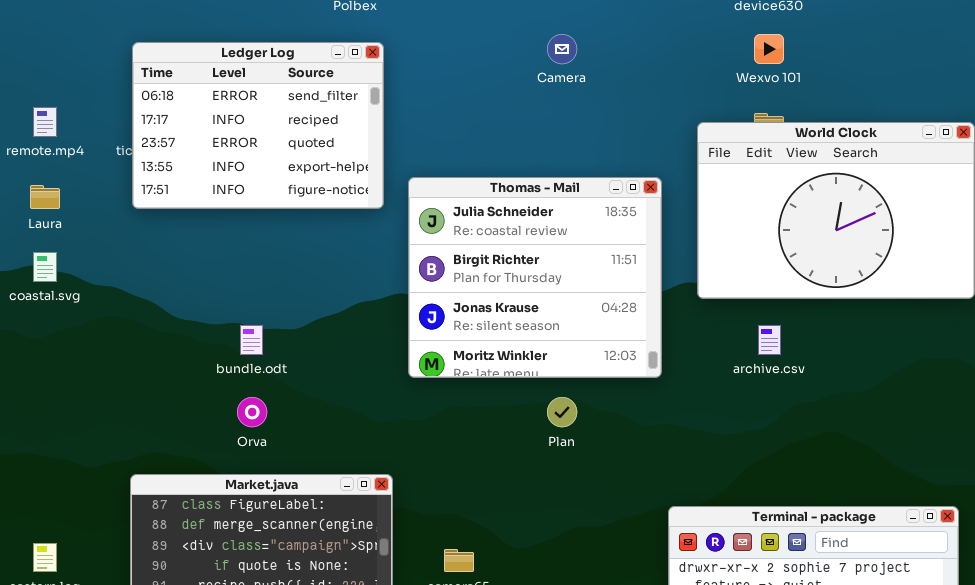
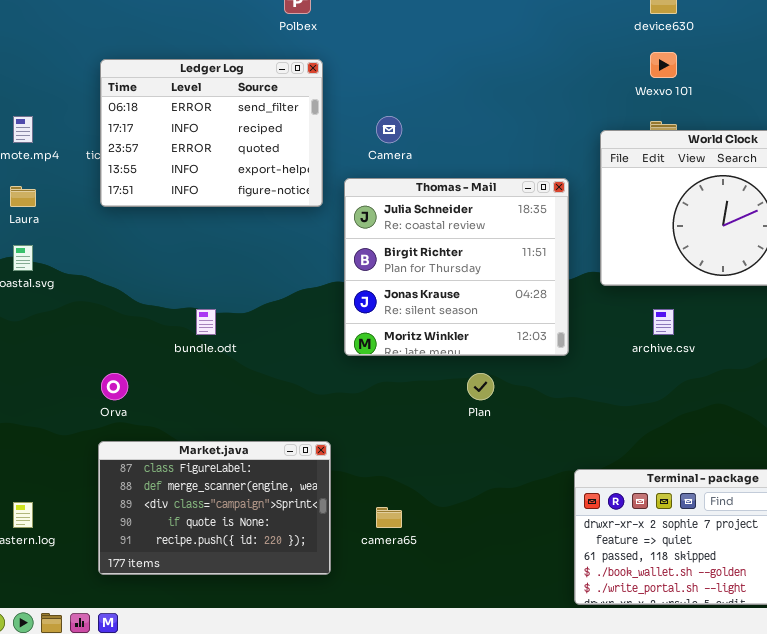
Camera: [547,34,577,64] -> [376,116,402,143], moved
Orva: [237,397,267,427] -> [101,373,128,400], moved

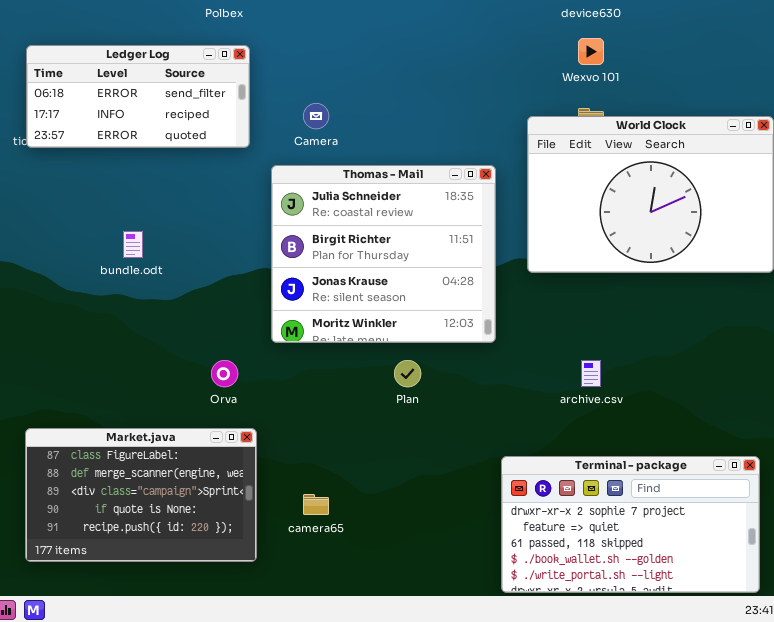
Ledger Log: [100,59,323,207] -> [26,45,250,148], resized
bundle.odt: [196,309,216,335] -> [123,231,143,258], moved
archive.csv: [653,309,674,335] -> [581,360,601,387], moved
Orva: [101,373,128,400] -> [211,360,238,387], moved

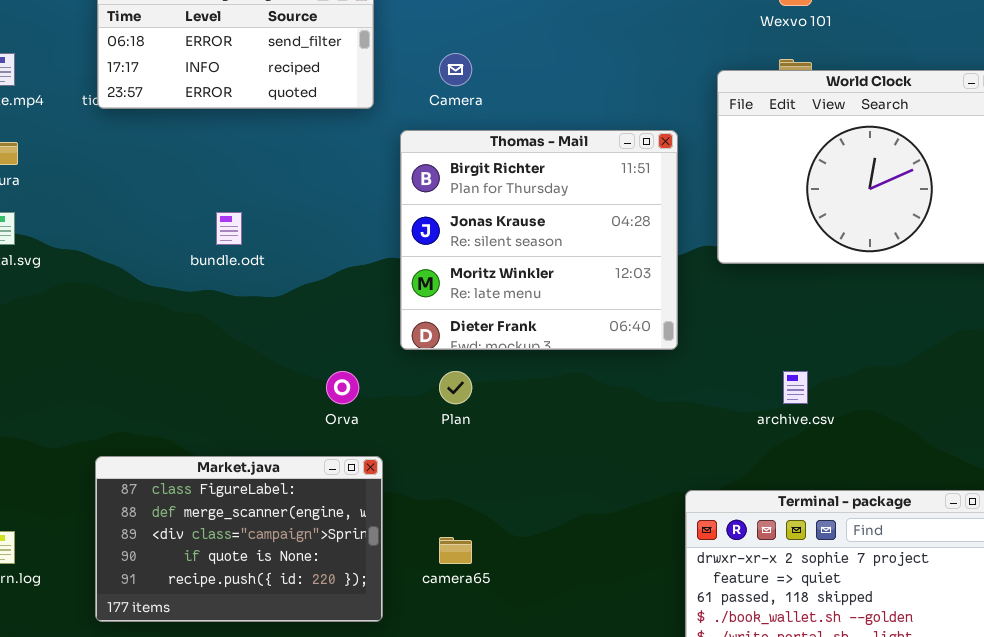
Thomas - Mail: [271,165,496,343] -> [400,130,678,350], scrolled down 1 row
Plan: [394,360,421,387] -> [439,371,472,404], moved

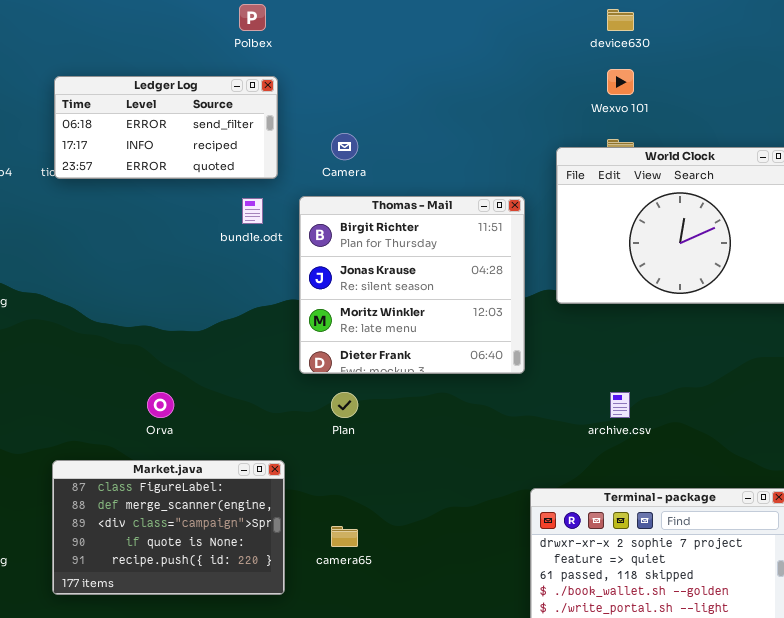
bundle.odt: [216,212,242,245] -> [242,198,263,224], moved
Orva: [326,371,359,404] -> [147,392,174,418], moved

